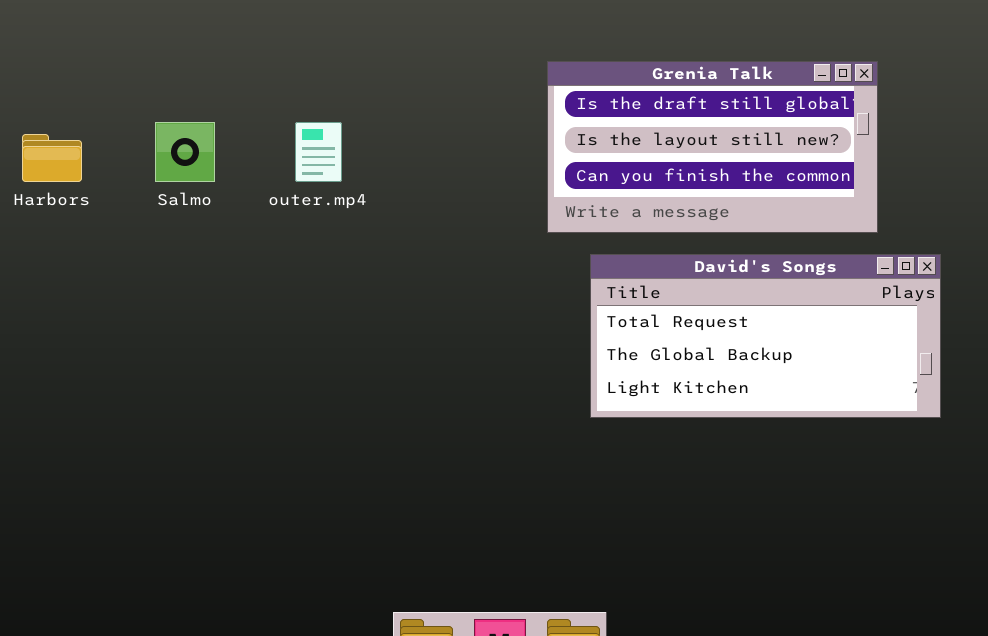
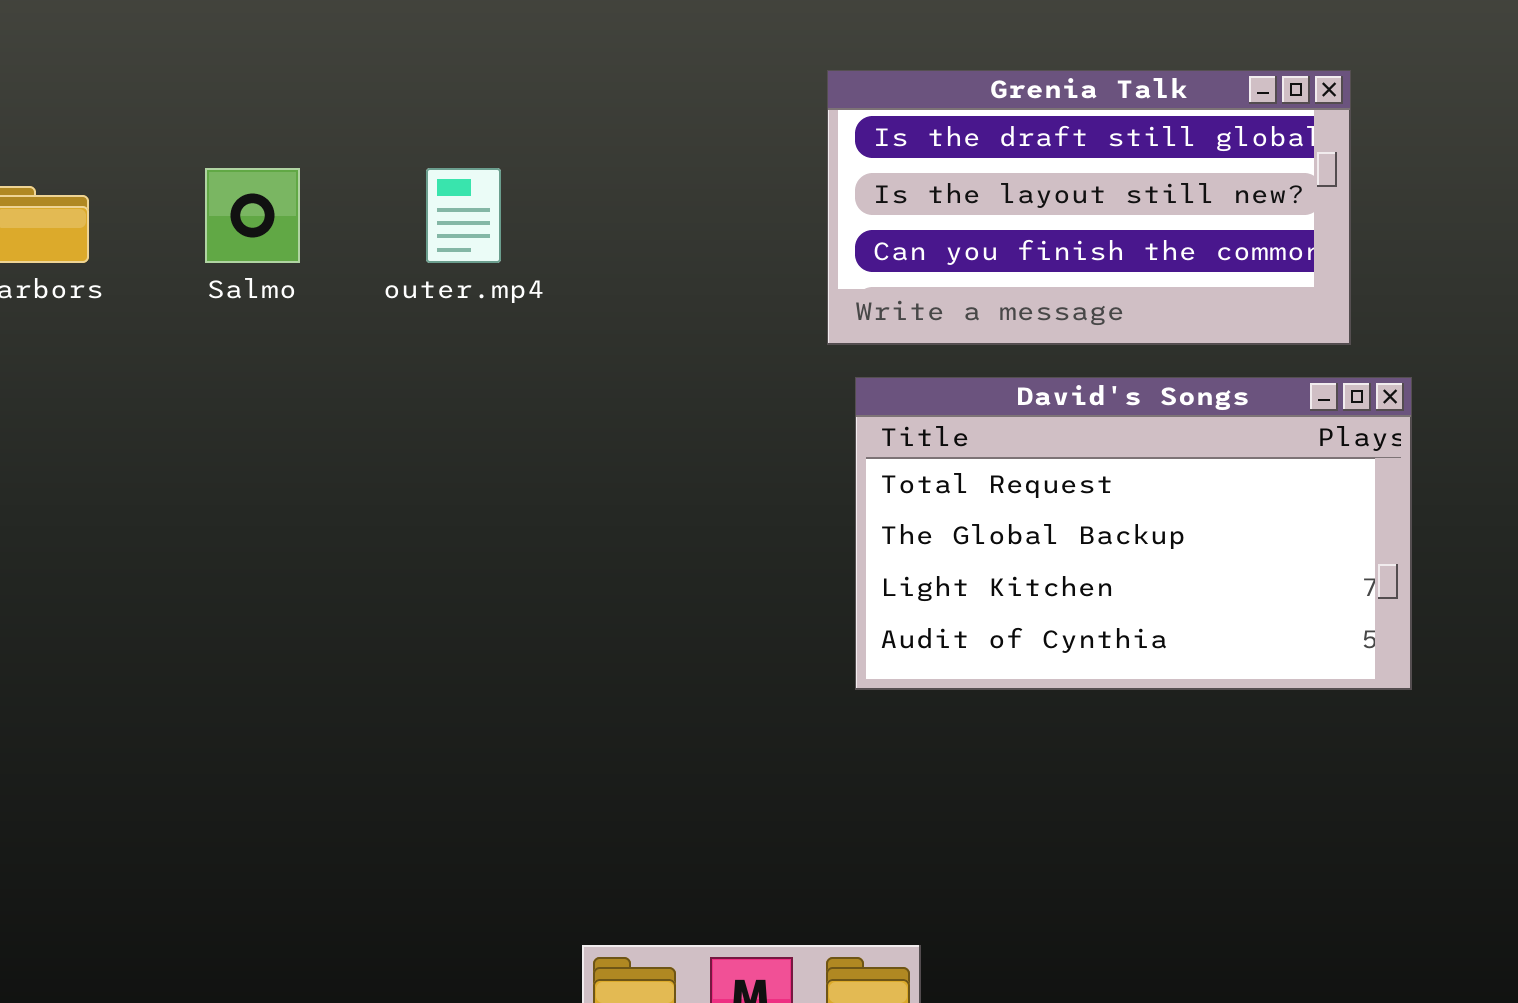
David's Songs: [590,254,941,418] -> [855,377,1412,690], moved, resized

